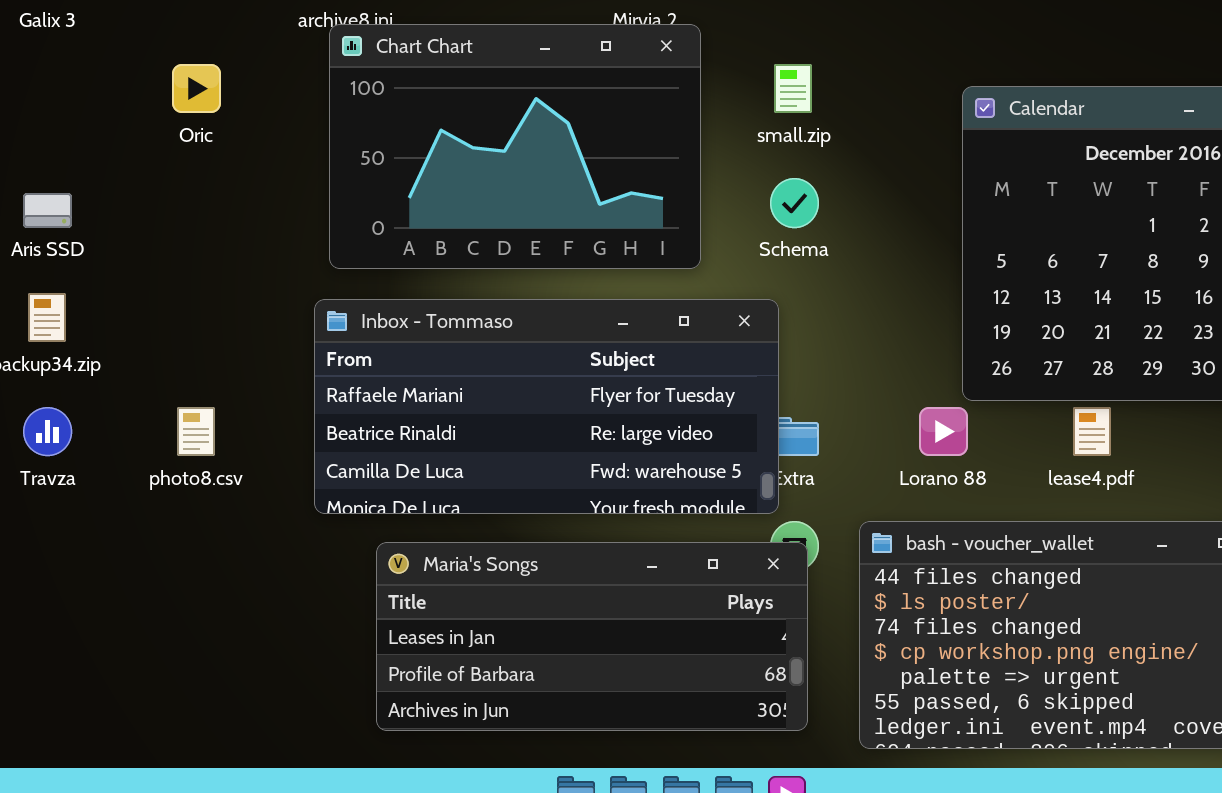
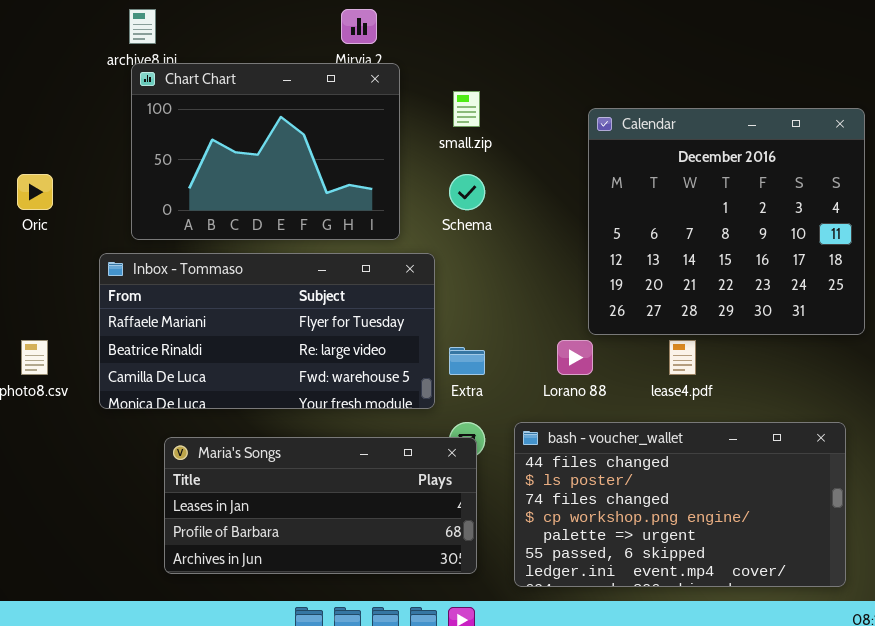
Oric: [172,64,221,113] -> [17,174,53,210], moved
Inbox - Tommaso: [314,299,779,514] -> [99,253,435,409], moved

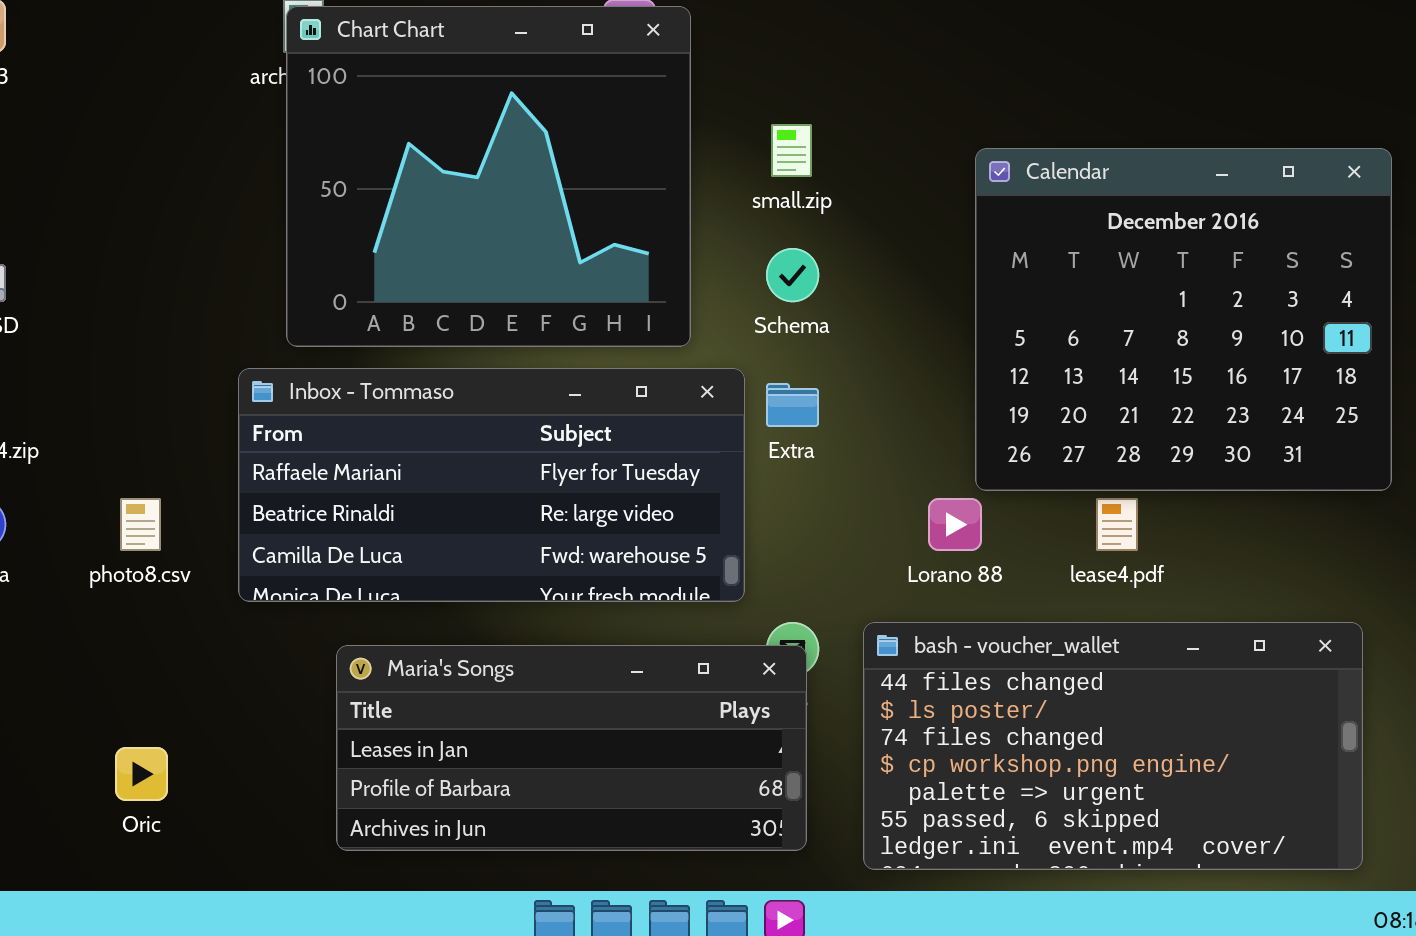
Chart Chart: [131,63,400,240] -> [286,6,691,347], resized
Oric: [17,174,53,210] -> [115,747,168,801], moved
Extra: [449,347,485,375] -> [766,383,819,427], moved

